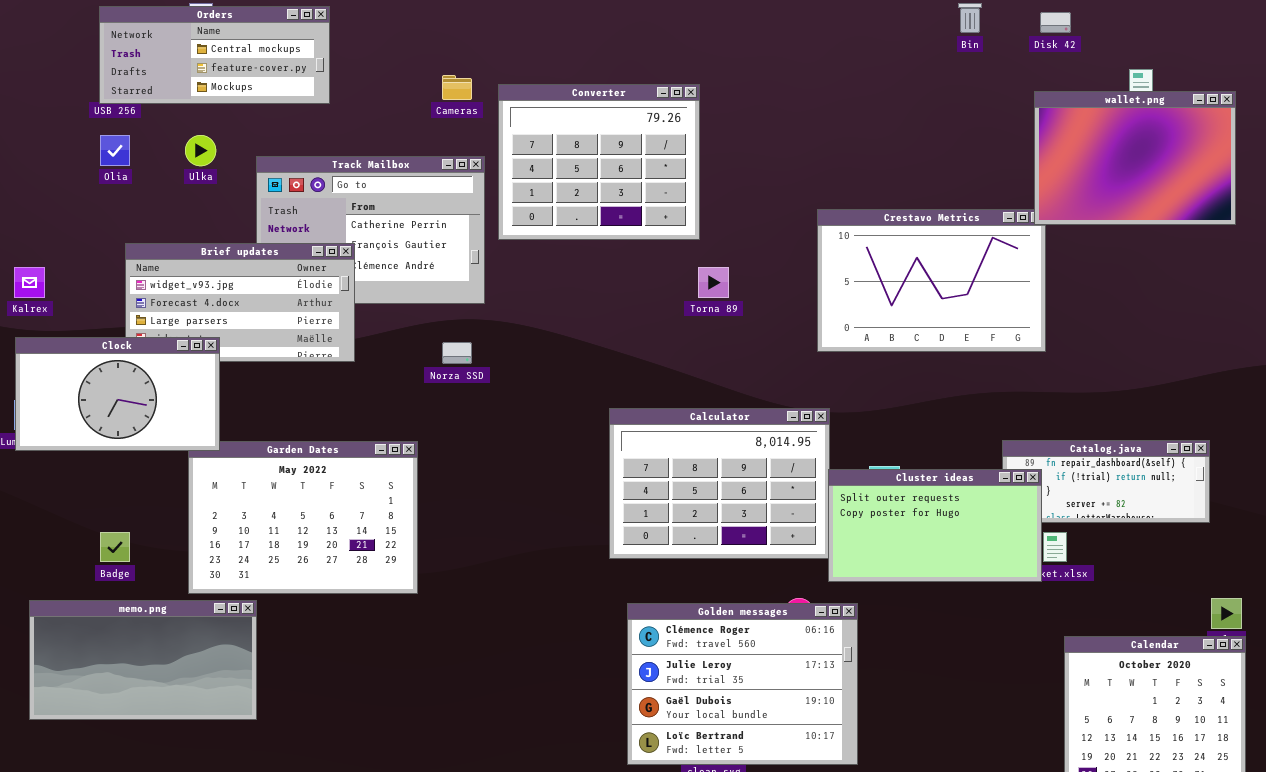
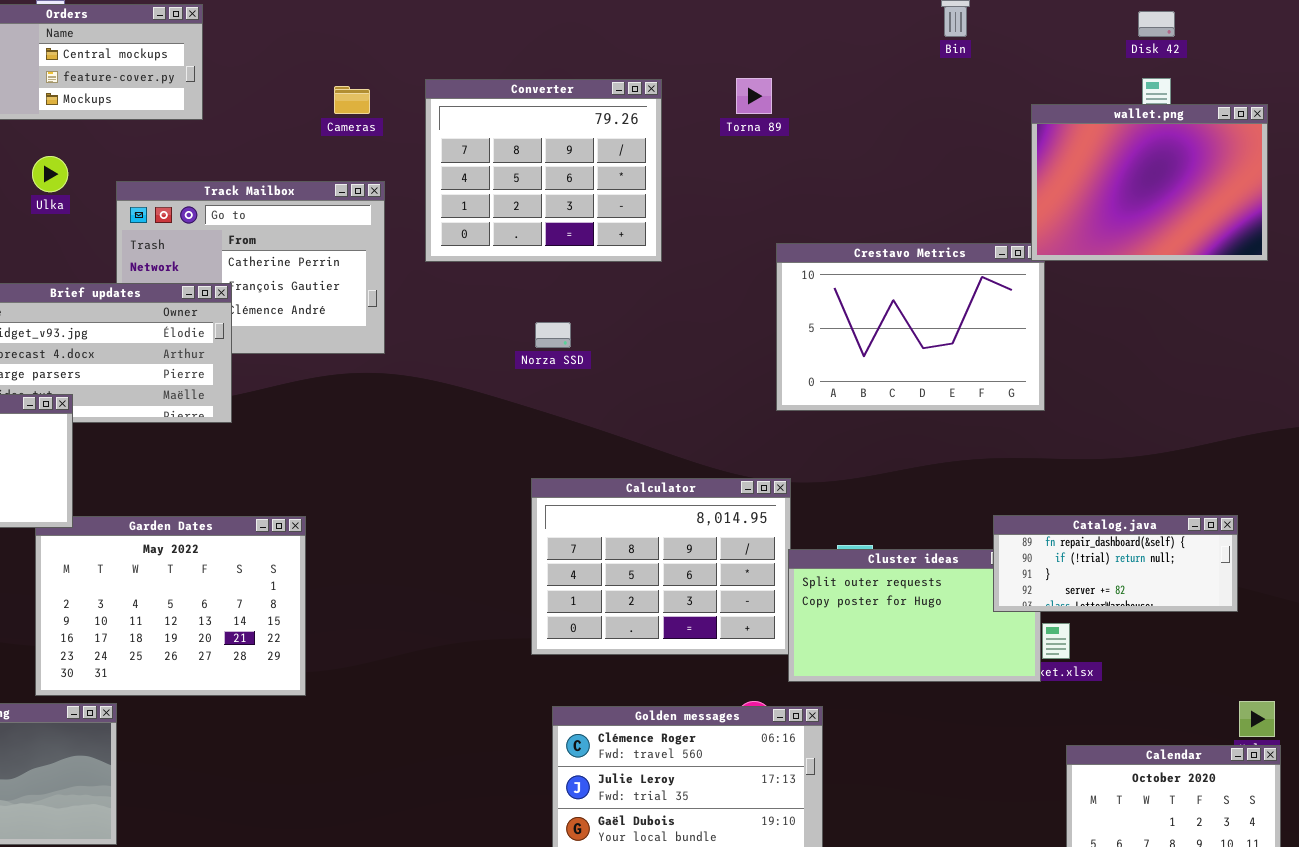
Disk 42: [1040,12,1071,33] -> [1138,11,1175,37], moved
Converter: [498,84,700,240] -> [425,79,662,262], moved
Torna 89: [698,267,729,298] -> [736,78,772,114], moved
Norza SSD: [442,342,472,364] -> [535,322,571,348], moved
Catalog.java: [1002,440,1210,523] -> [993,515,1238,612], raised

